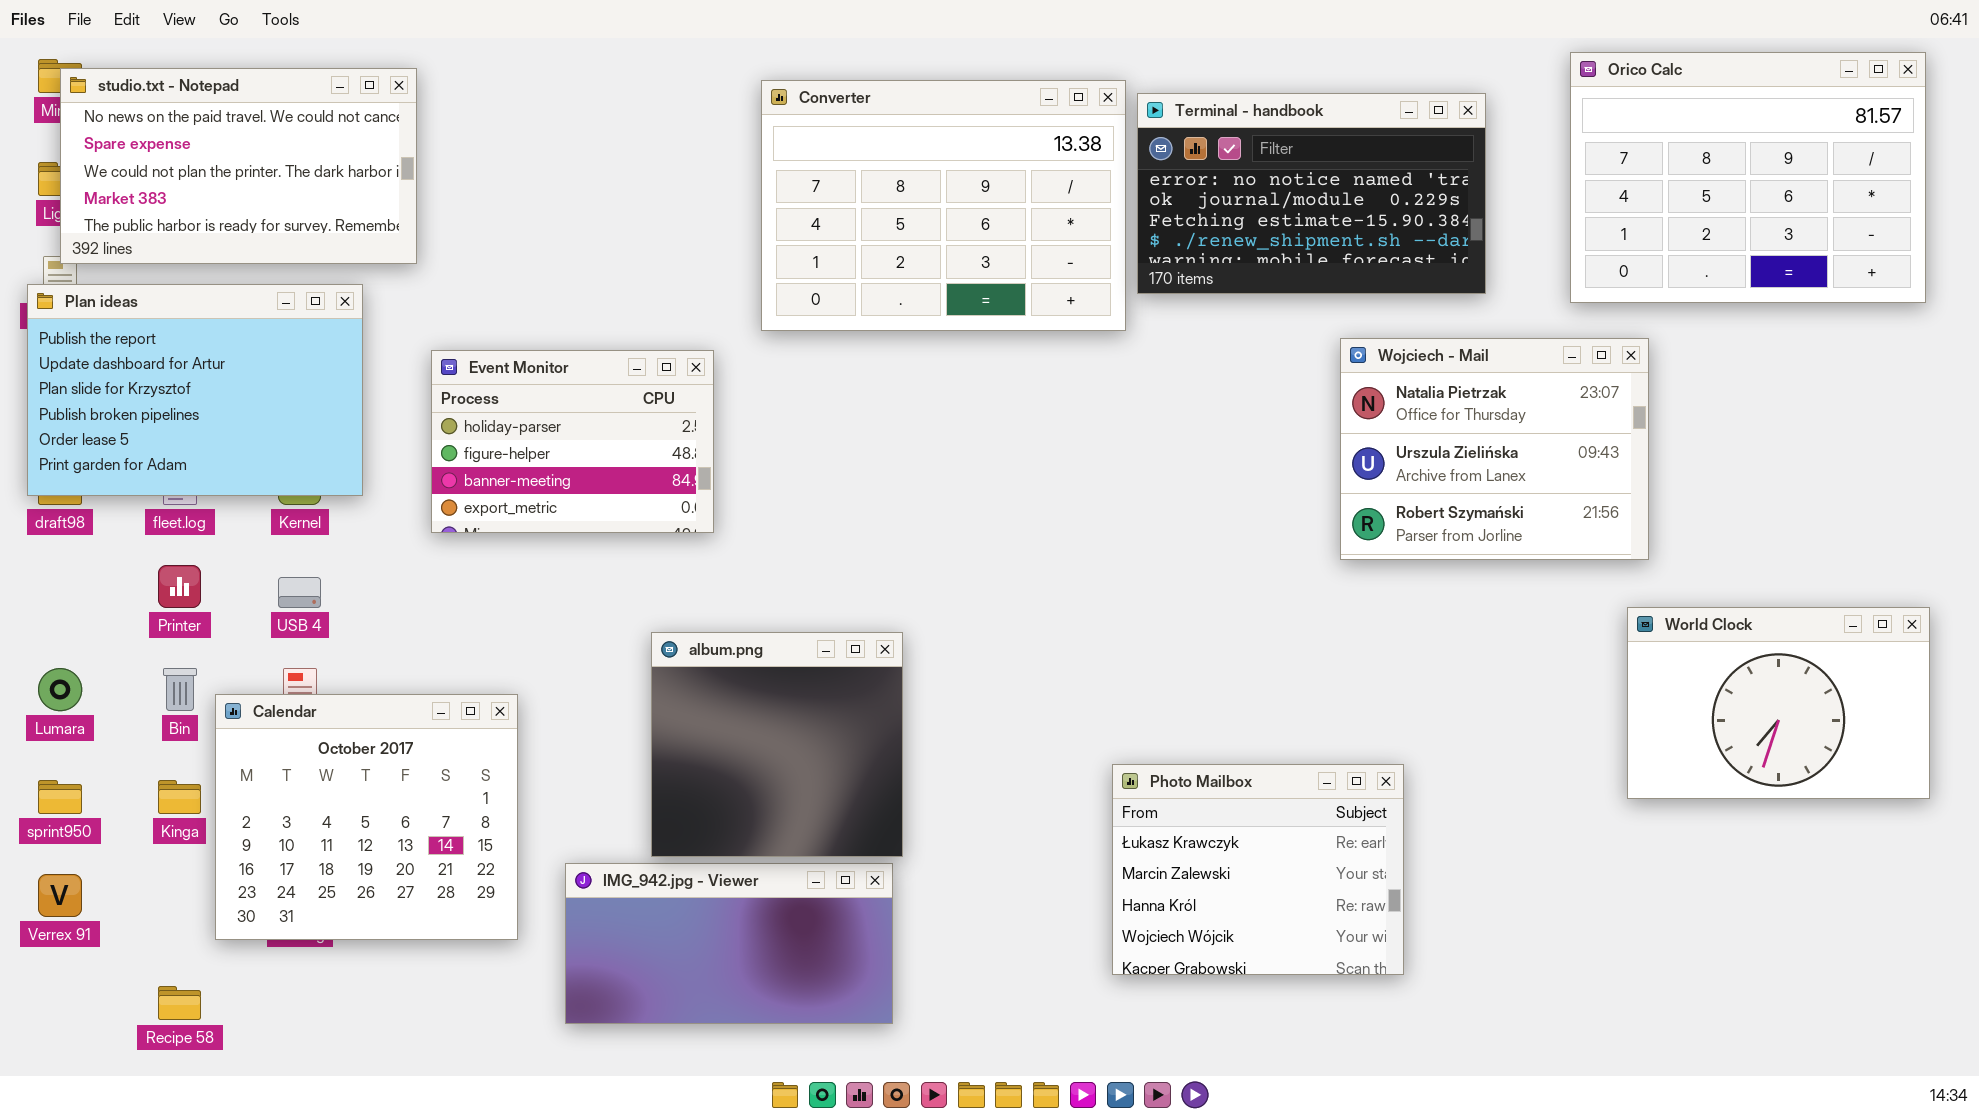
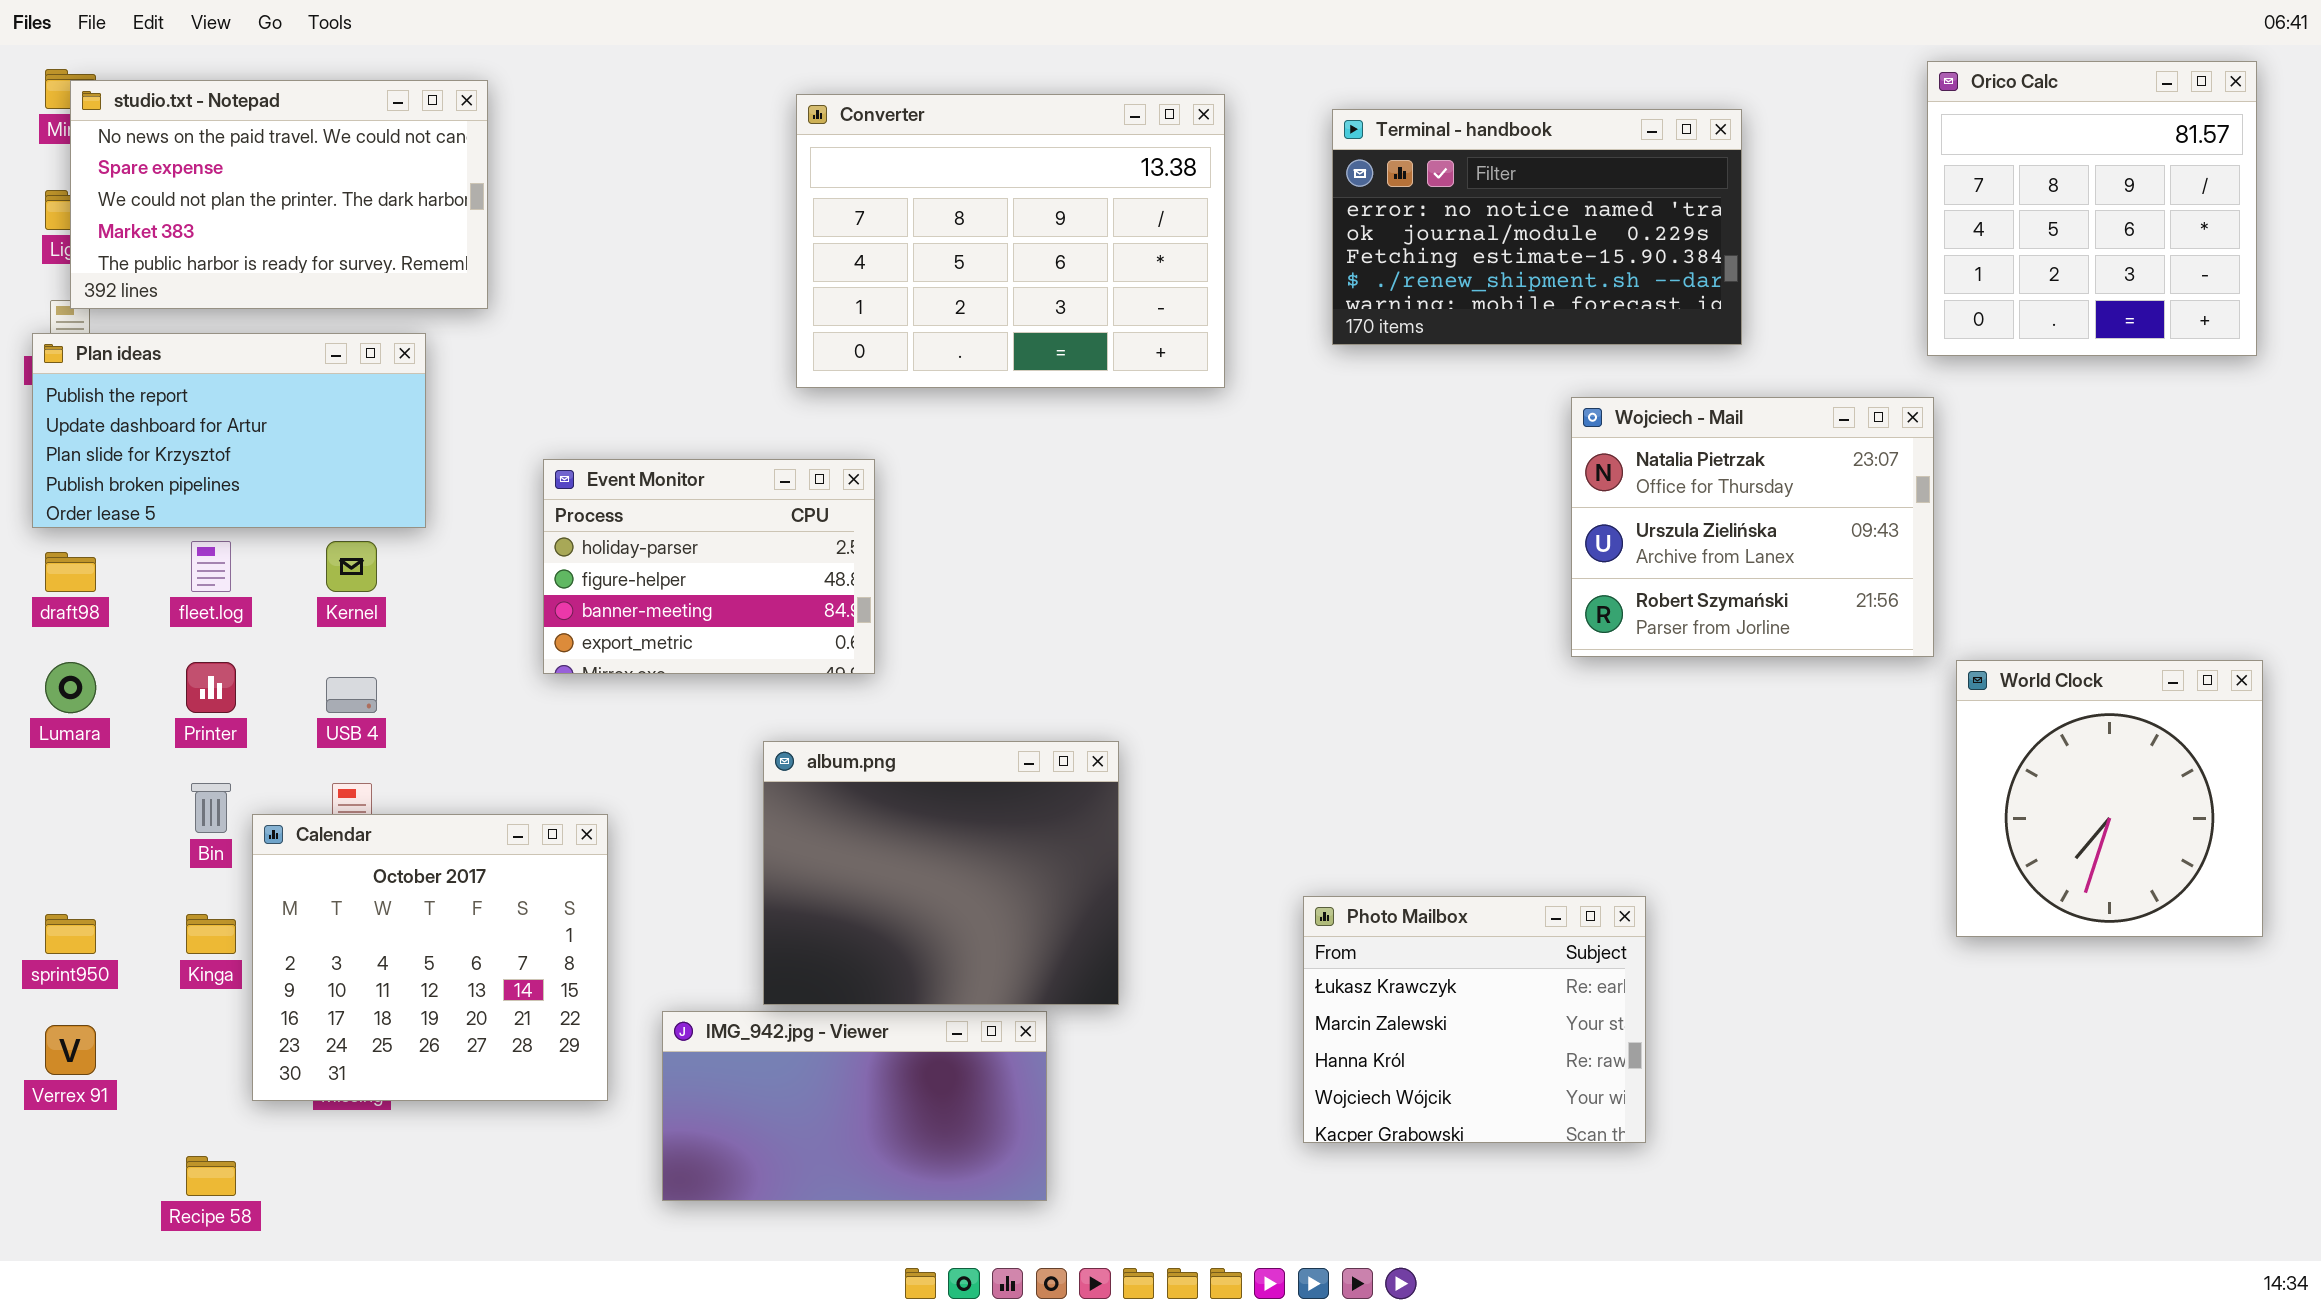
Orico Calc: [1570,52,1926,303] -> [1927,61,2257,356], resized
Converter: [761,80,1126,331] -> [796,94,1225,388], moved
Plan ideas: [27,284,363,496] -> [32,333,426,528], resized
Event Monitor: [431,350,714,533] -> [543,459,875,674], moved
World Clock: [1627,607,1930,799] -> [1956,660,2263,937], resized
album.png: [651,632,903,857] -> [763,741,1119,1005], resized
Lumara: [38,668,82,711] -> [45,662,96,713], moved

